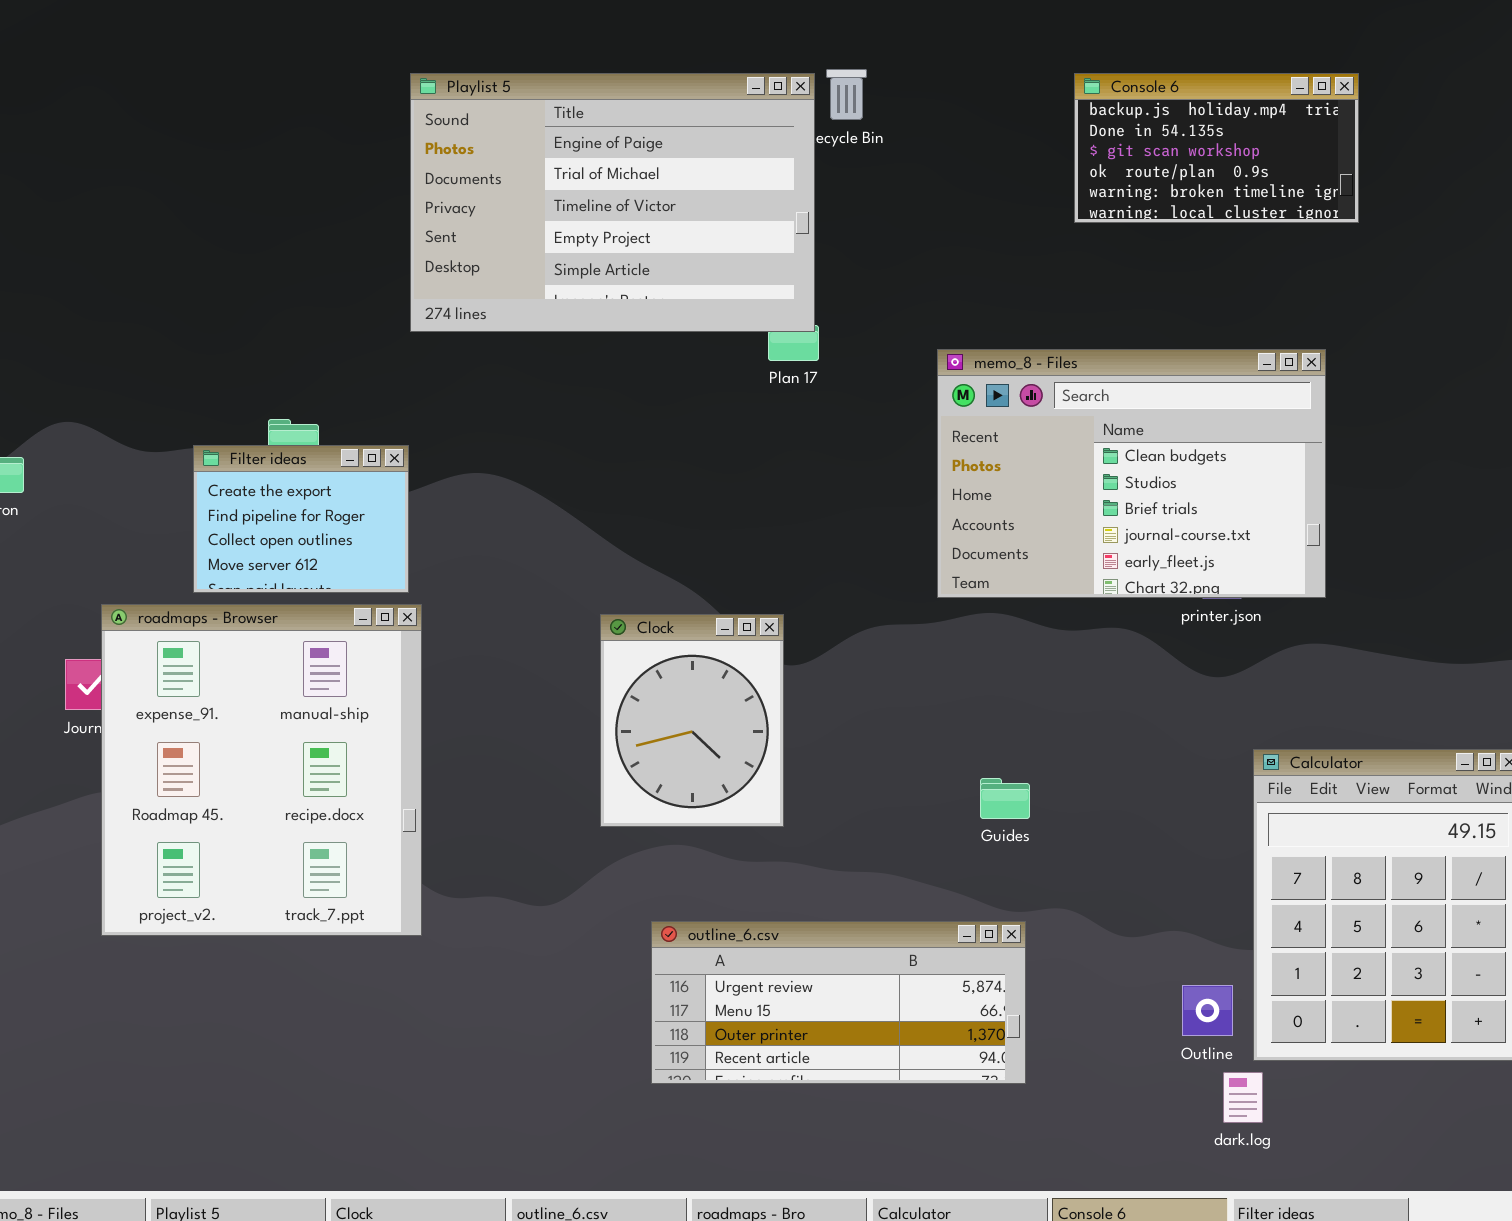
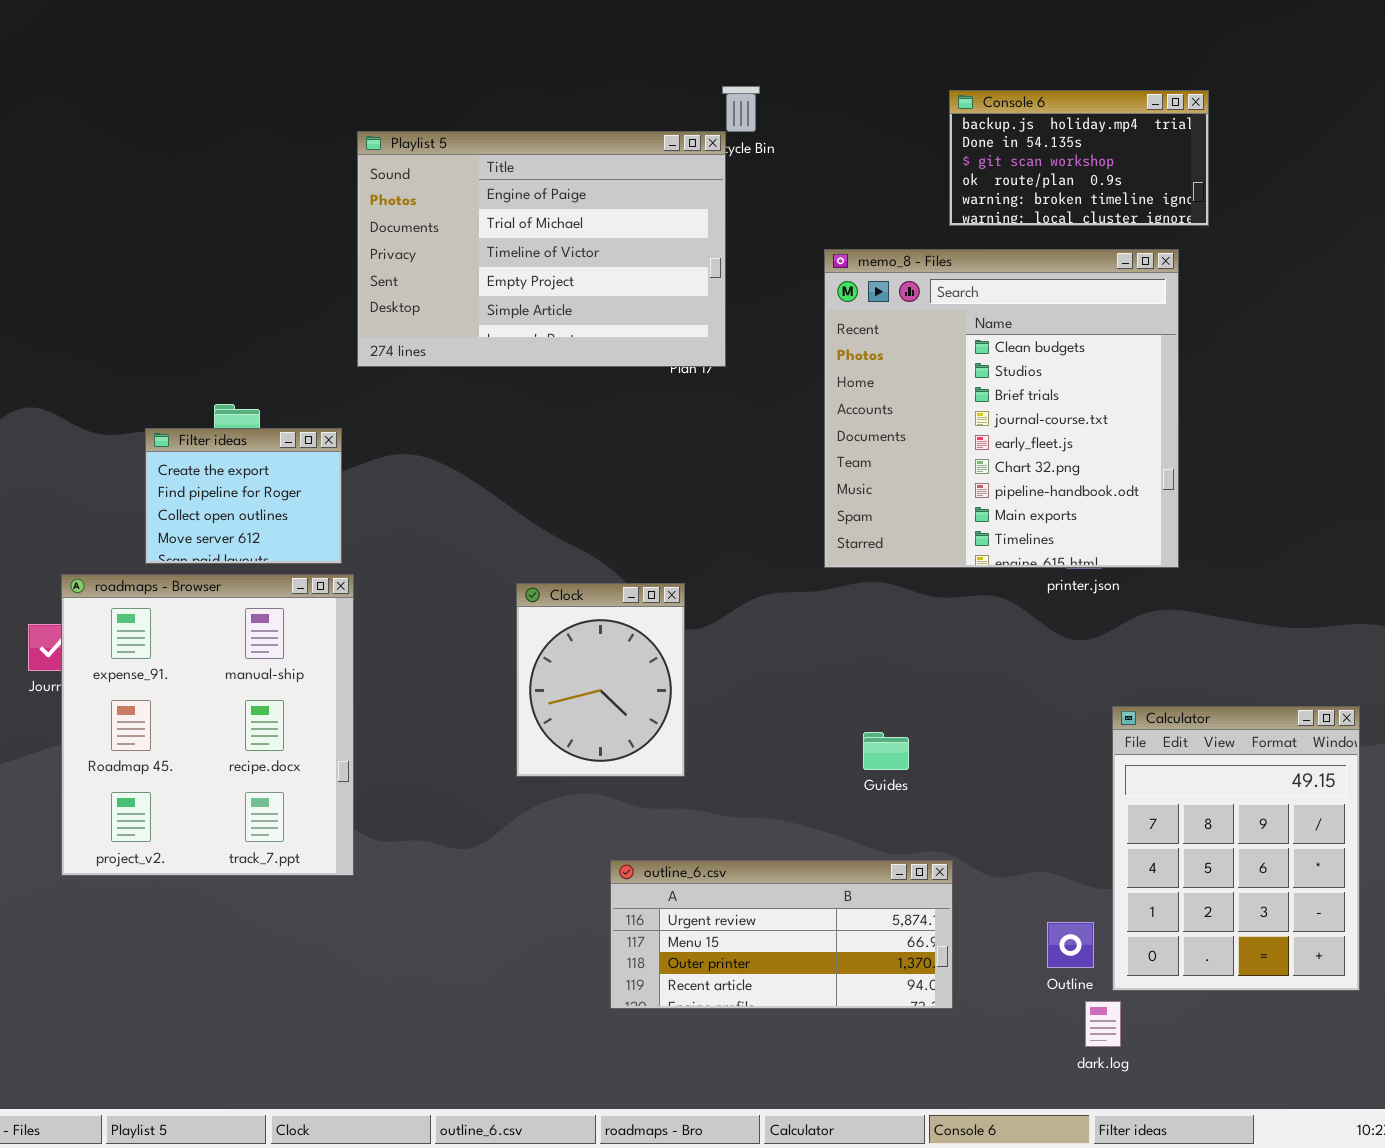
Playlist 5: [410,73,815,332] -> [357,131,726,367], moved
memo_8 - Files: [937,349,1326,598] -> [824,249,1179,568], resized
outline_6.csv: [651,921,1026,1084] -> [610,860,953,1009], moved

